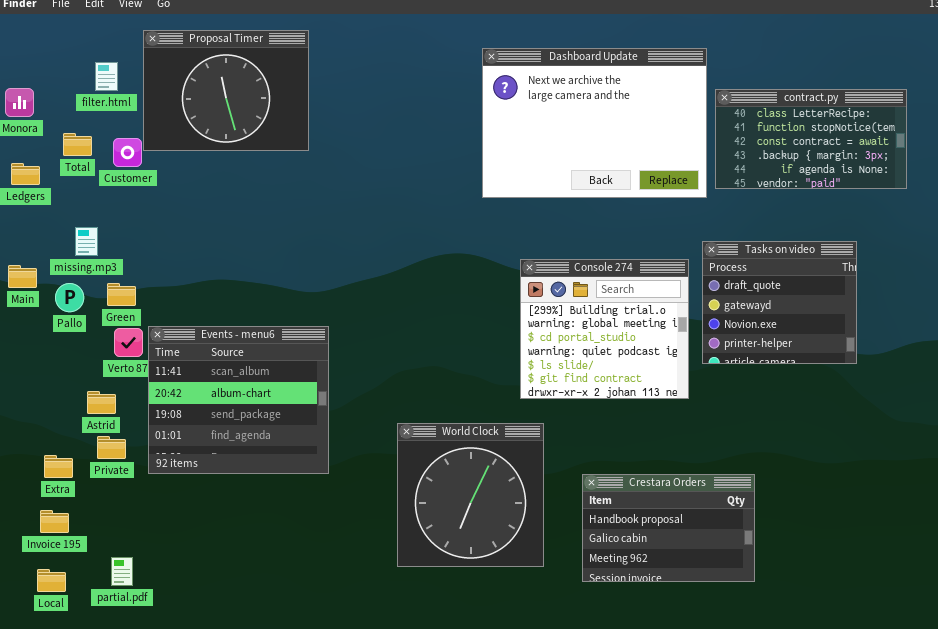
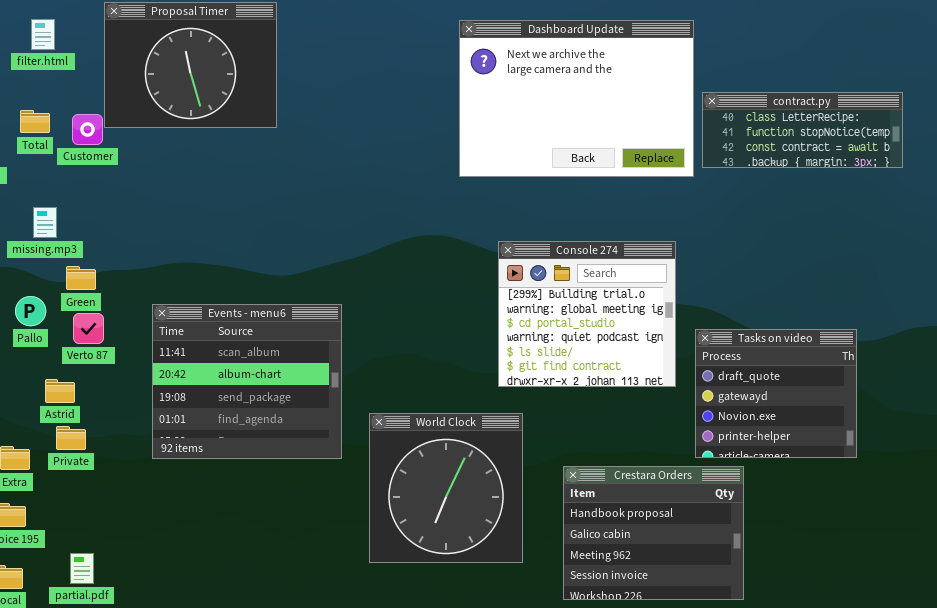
filter.html: [95,62,118,91] -> [31,19,55,50], moved
contract.py: [715,89,907,189] -> [702,92,903,168], resized
Tasks on video: [702,241,857,364] -> [695,329,857,458], moved
Pallo: [55,283,84,312] -> [15,296,46,326], moved
Events - menu6: [148,326,329,474] -> [152,304,342,459], moved
Crestara Orders: [582,474,755,582] -> [563,466,744,600], resized

